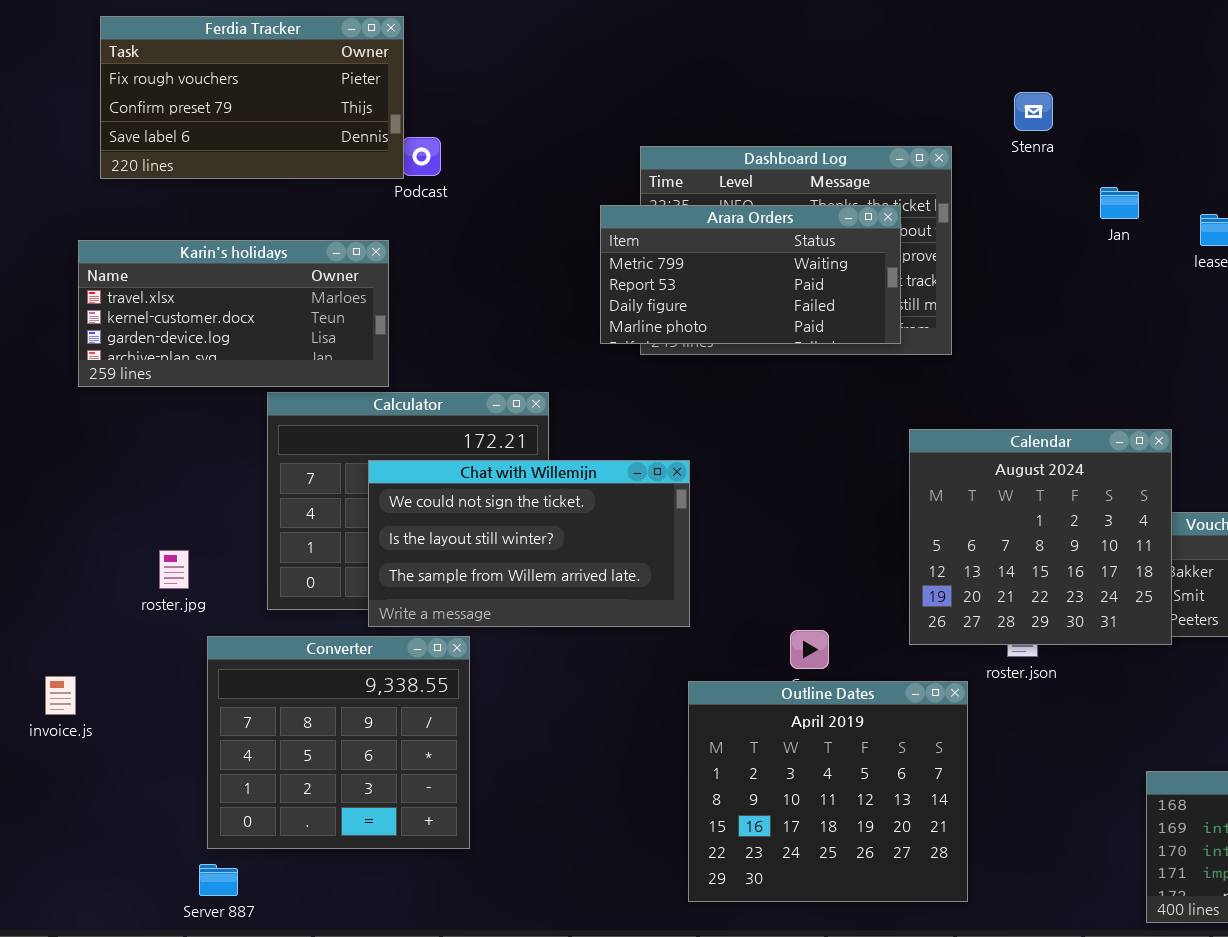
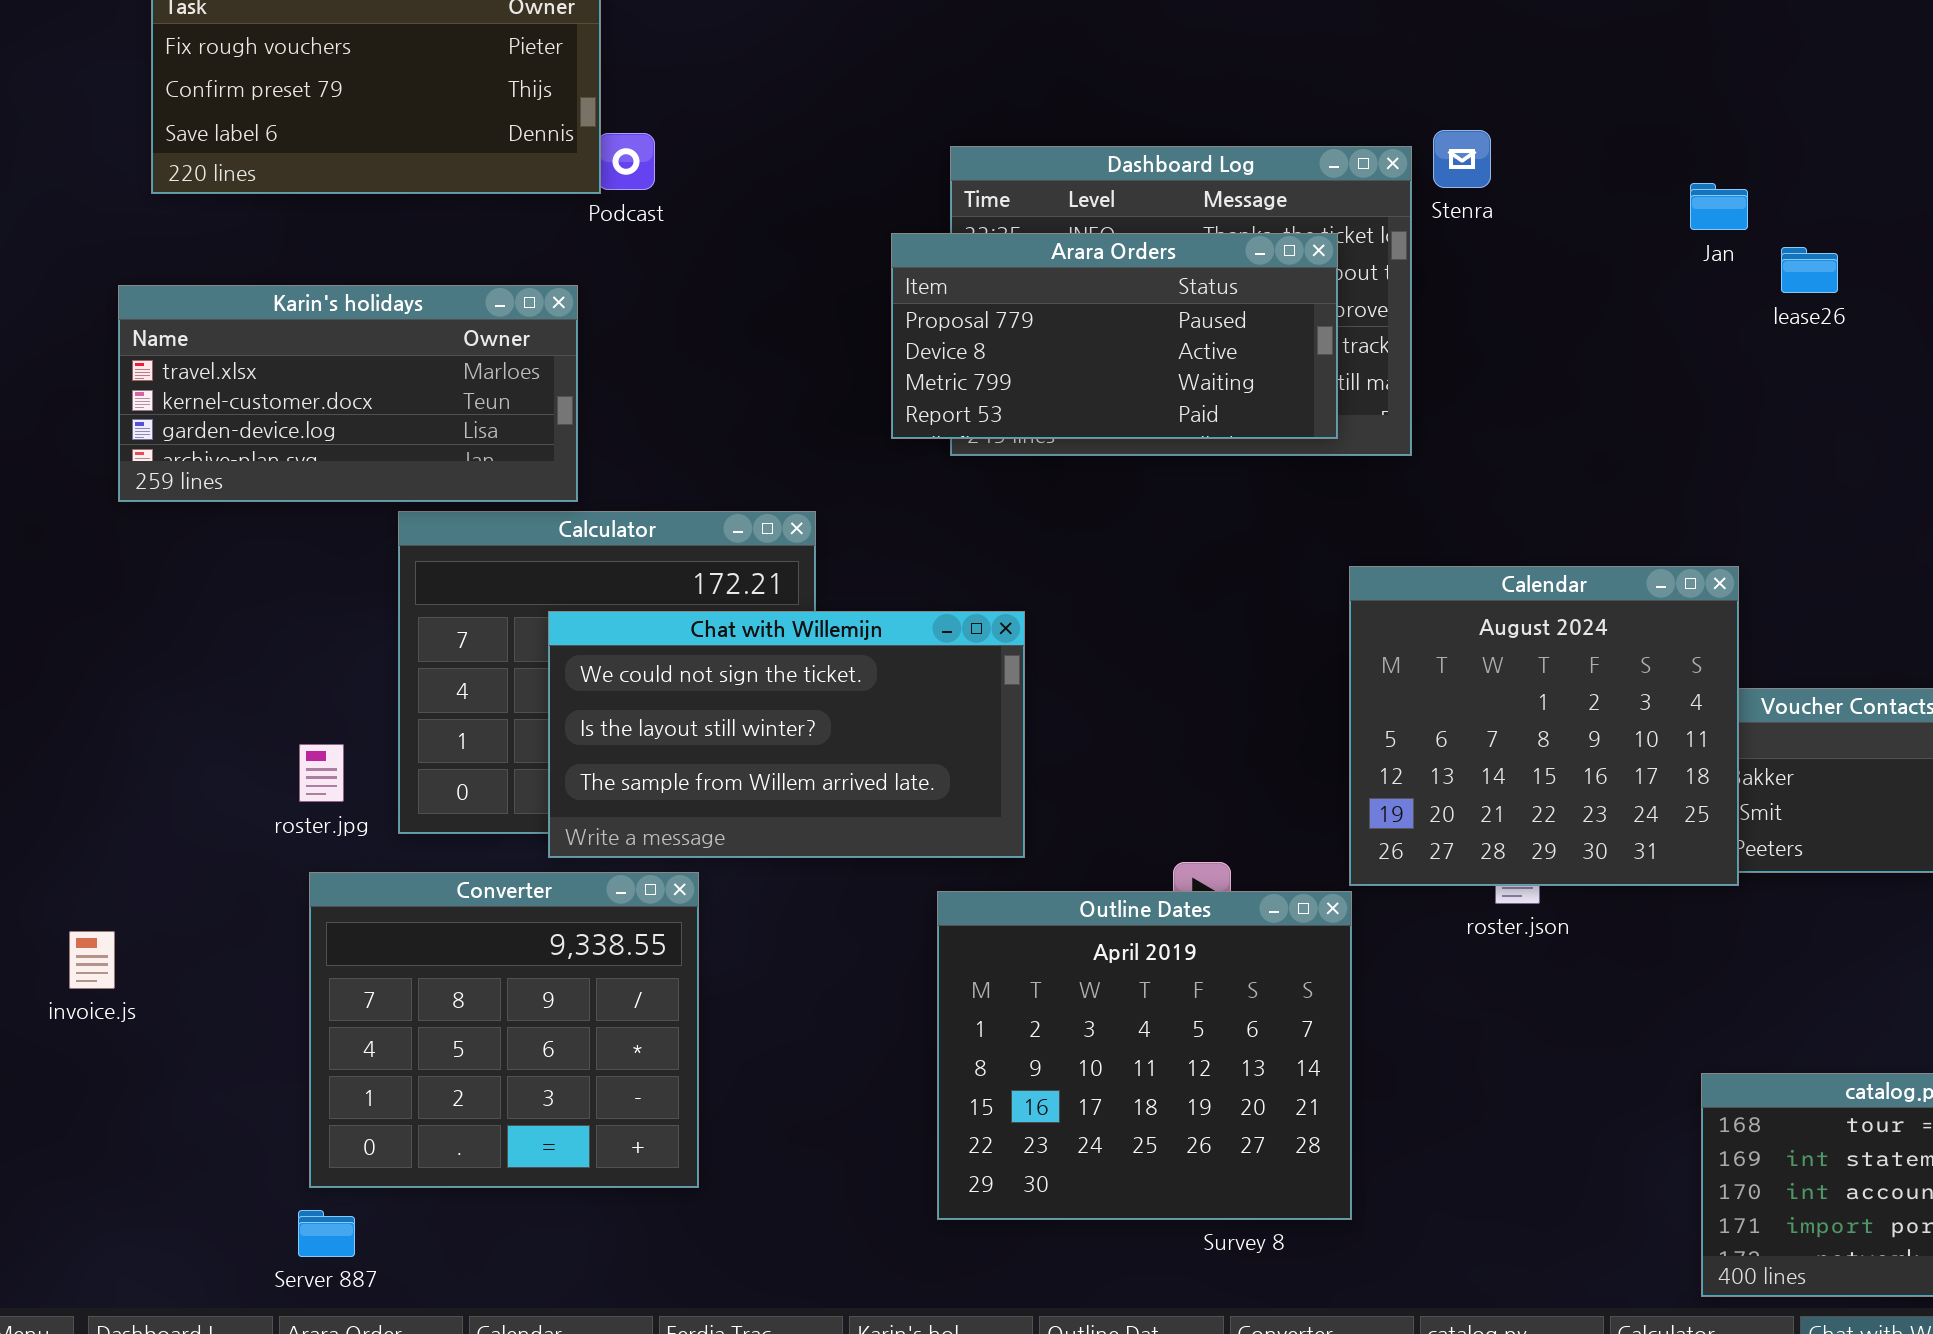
Stenra: [1014,92,1053,131] -> [1433,130,1491,188], moved
Jan: [1100,187,1139,219] -> [1690,183,1748,230], moved
Arara Orders: [600,205,901,344] -> [891,233,1338,439], scrolled up 2 rows
roster.jpg: [159,550,189,589] -> [299,744,344,802], moved
Outline Dates: [688,681,968,902] -> [937,891,1352,1220], moved

